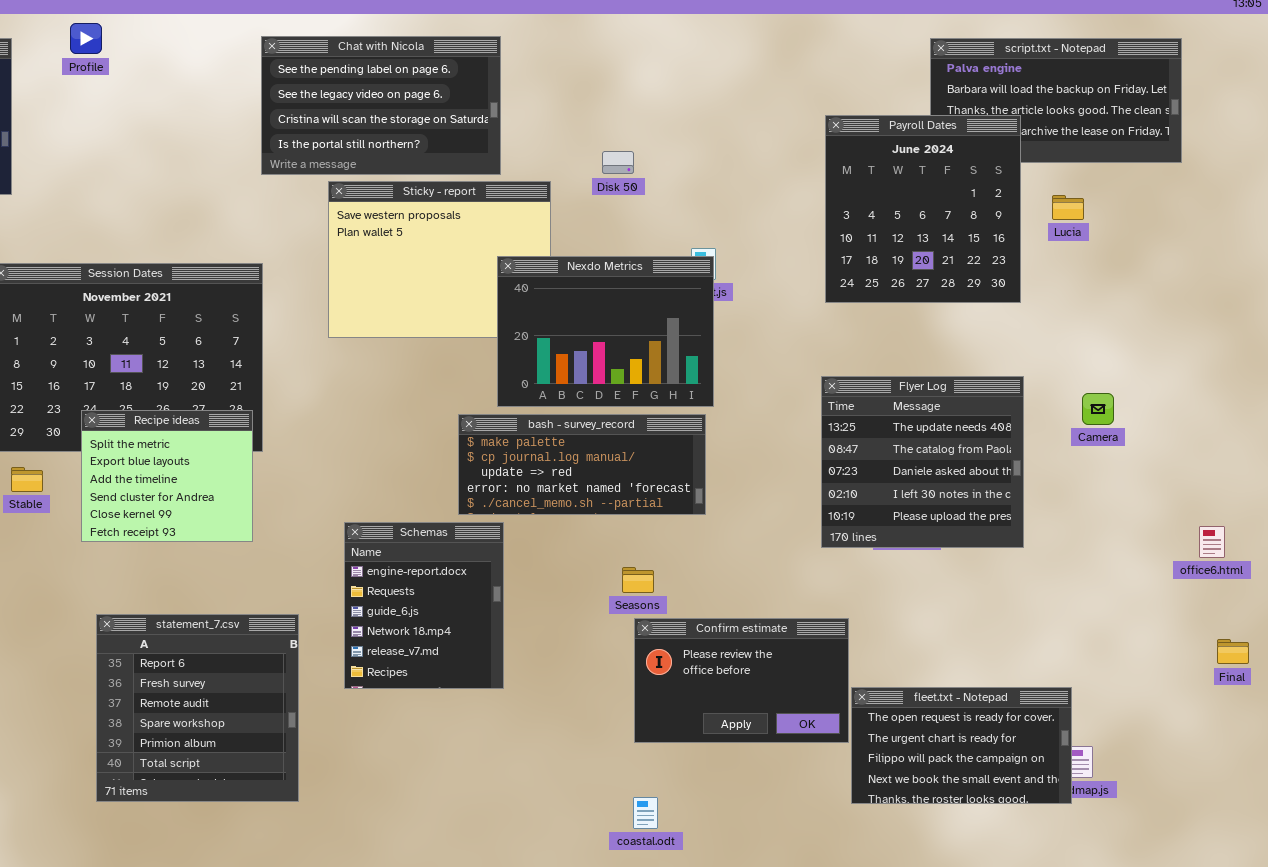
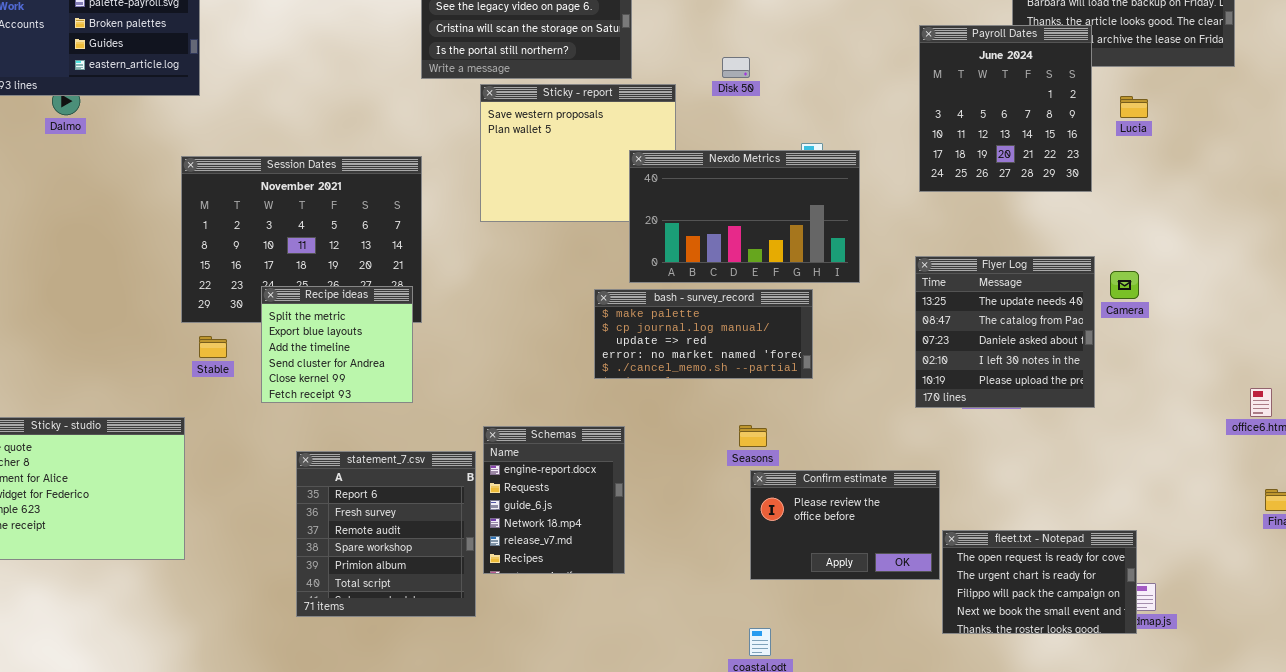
Nexdo Metrics: [497,256,714,407] -> [629,150,860,283], resized
Camera: [1082,393,1114,425] -> [1110,271,1139,299], moved
Schemas: [344,522,504,689] -> [483,426,625,574], moved
statement_7.csv: [96,614,299,802] -> [296,451,476,617], moved

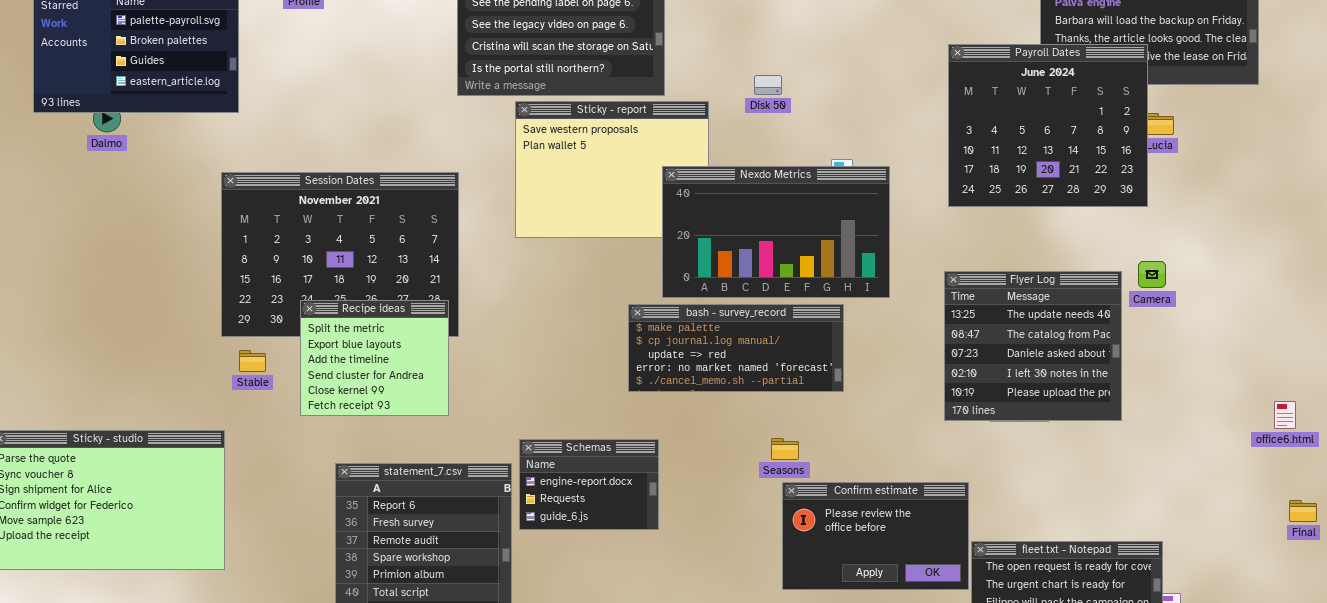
Payroll Dates: [919,25,1092,192] -> [948,44,1148,207], resized
Camera: [1110,271,1139,299] -> [1138,261,1166,288], moved
Schemas: [483,426,625,574] -> [519,439,659,530], resized

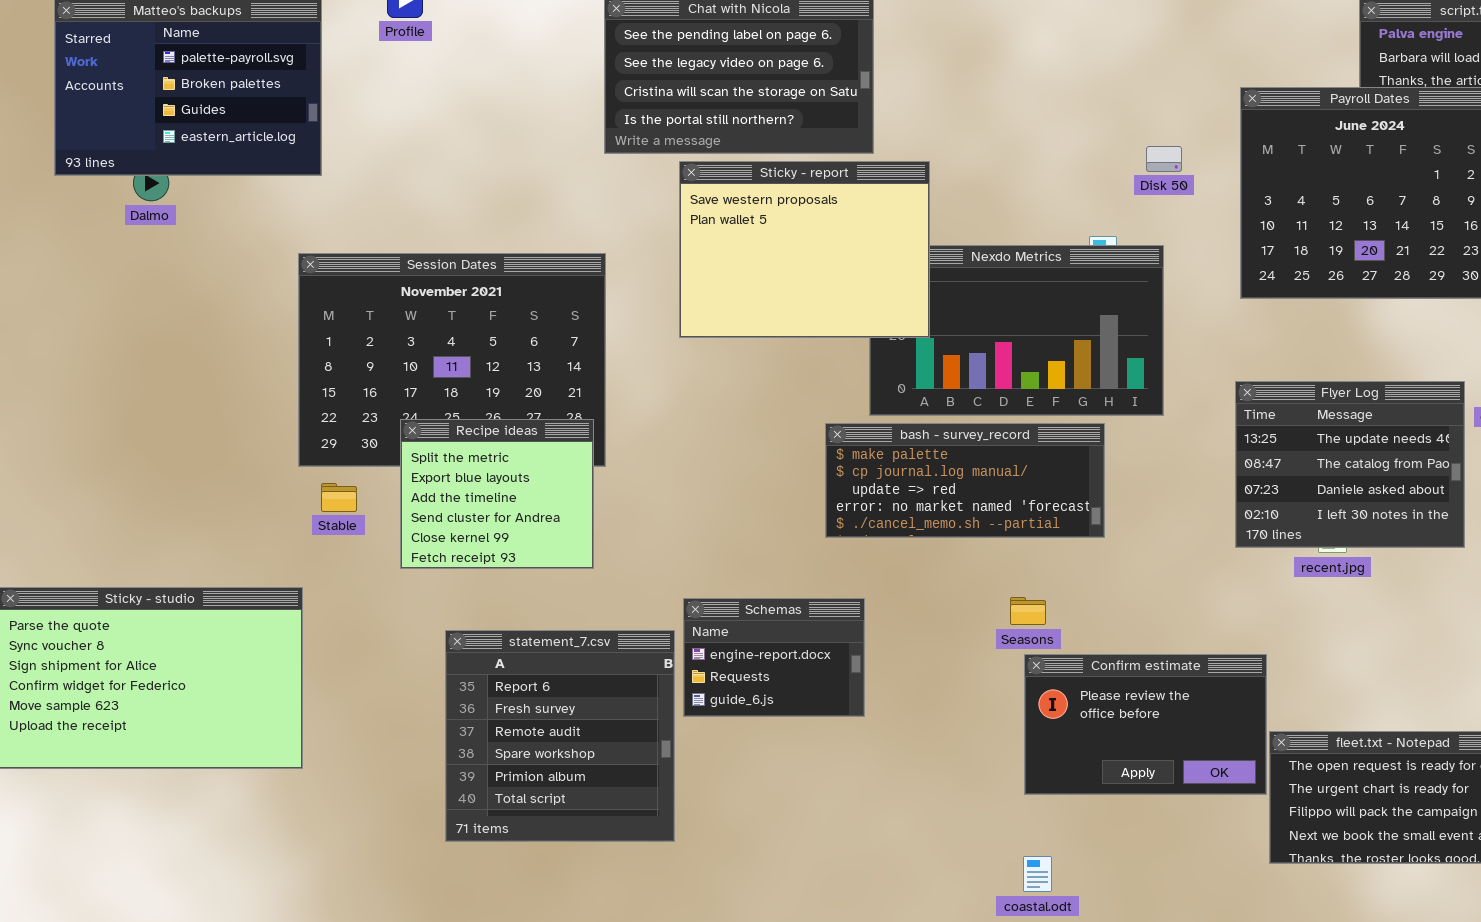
Disk 50: [754,75,782,95] -> [1146,146,1182,172], moved
Sticky - report: [515,101,709,238] -> [679,161,930,338], raised
Flyer Log: [944,271,1122,421] -> [1235,381,1465,548], resized

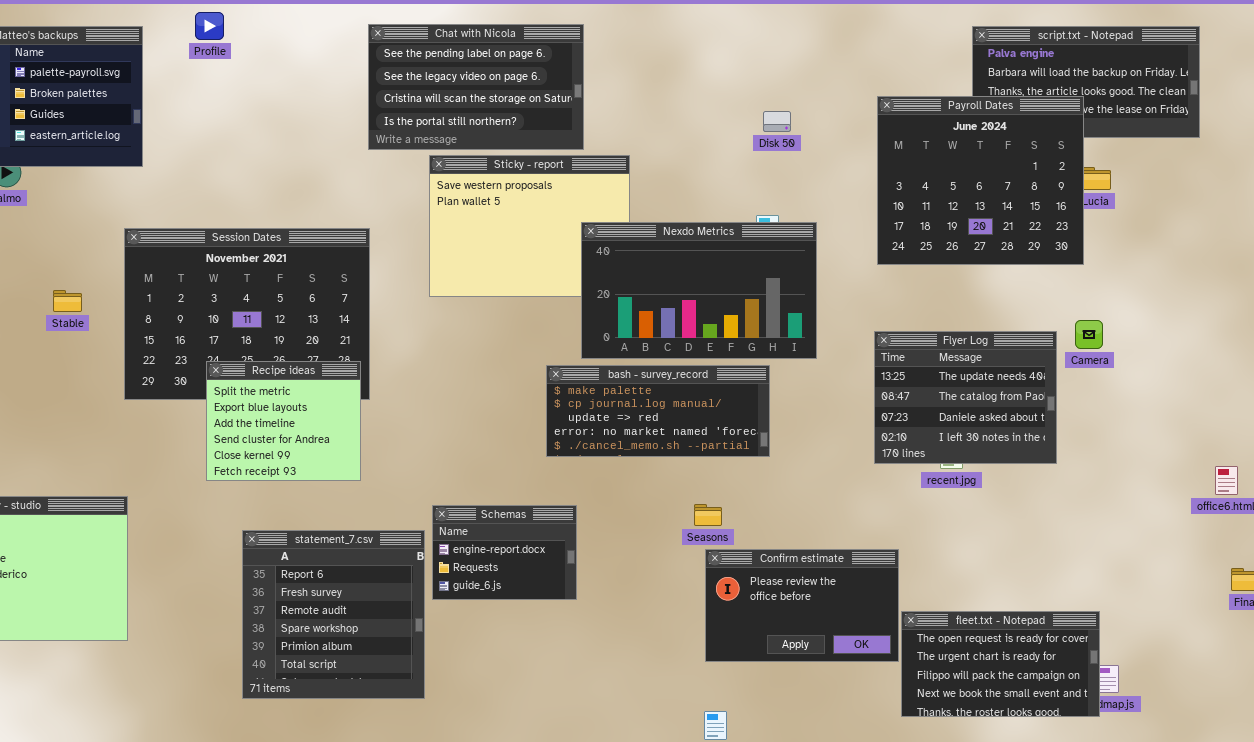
Disk 50: [1146,146,1182,172] -> [763,111,791,132], moved
Nexdo Metrics: [869,245,1164,416] -> [581,222,817,359], raised
Stable: [321,483,357,512] -> [53,290,82,312], moved

